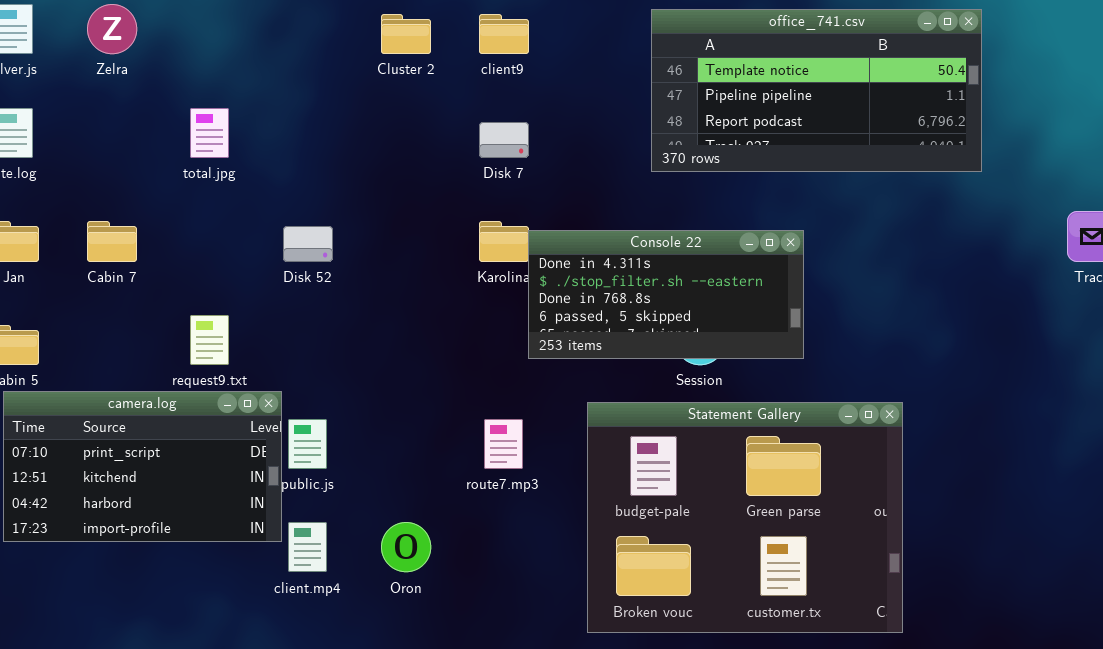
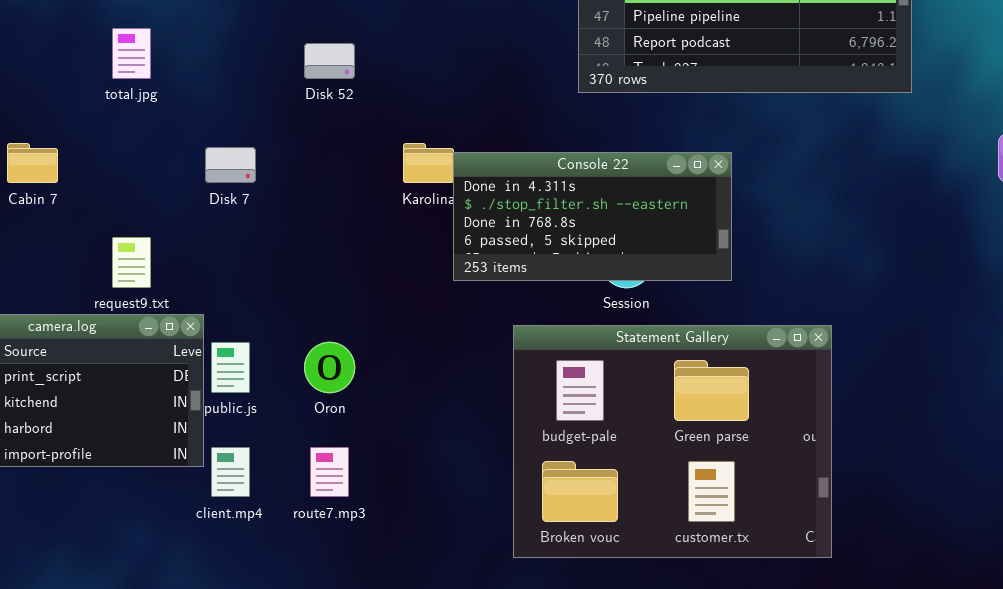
Disk 7: [479,122,529,158] -> [205,147,256,183], moved
Disk 52: [283,226,333,262] -> [304,43,355,79], moved
route7.mp3: [484,419,523,469] -> [310,447,349,497], moved
Oron: [381,522,431,572] -> [304,342,355,393], moved

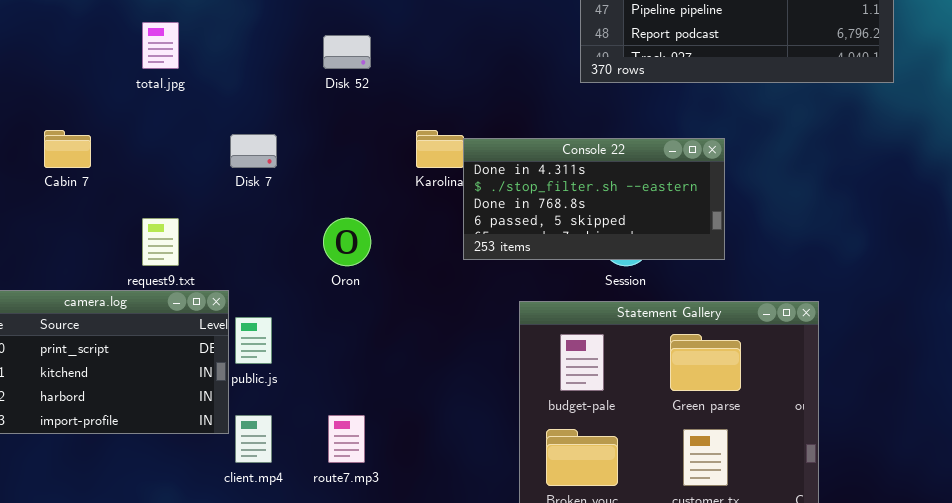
Oron: [304,342,355,393] -> [323,218,371,266], moved

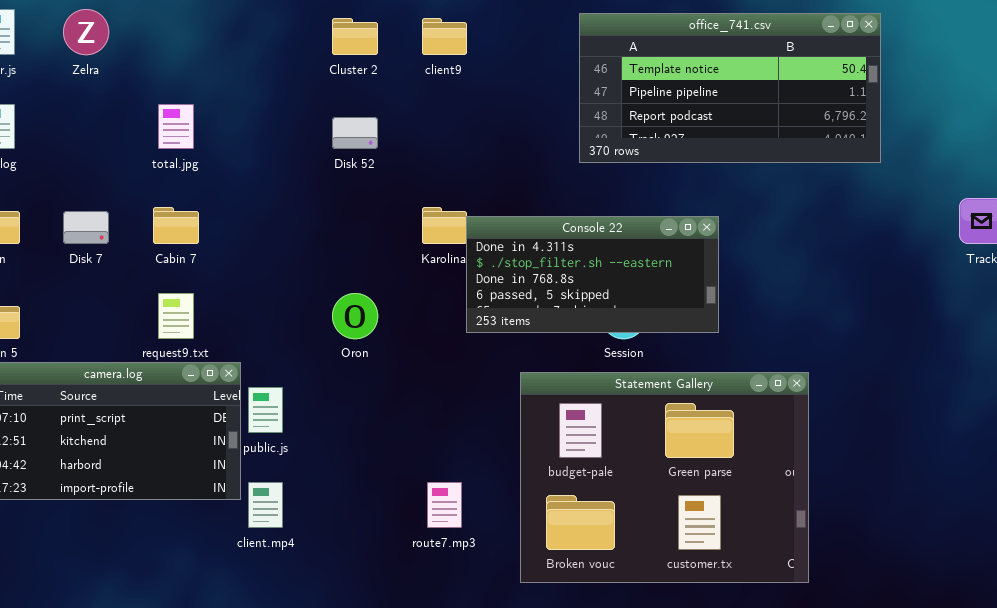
Cabin 7: [44,130,91,168] -> [153,207,199,244], moved
Disk 7: [230,134,277,168] -> [63,211,109,244], moved
route7.mp3: [328,415,365,463] -> [427,482,462,528], moved

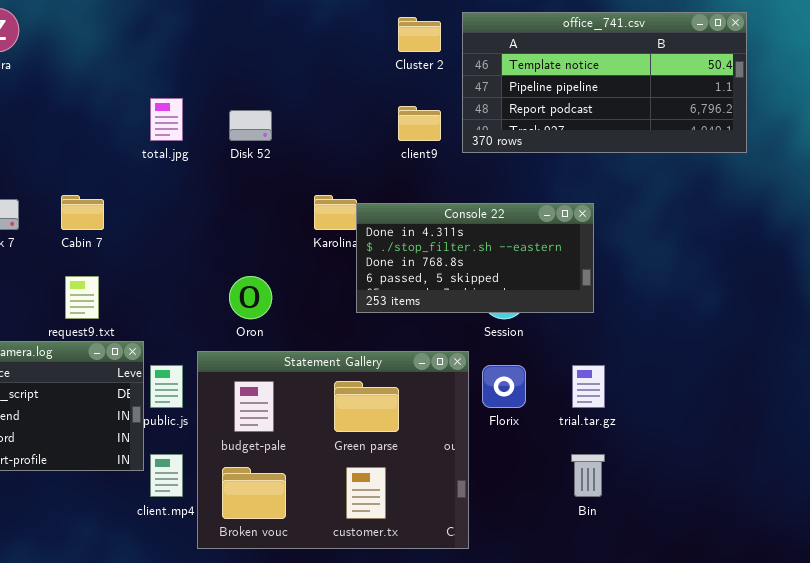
Cluster 2: [332,18,378,55] -> [398,17,441,52], moved
client9: [422,18,467,55] -> [398,106,441,141], moved
total.jpg: [158,104,194,149] -> [150,98,183,141], moved
Statement Gallery: [520,372,809,583] -> [197,351,469,549], moved

